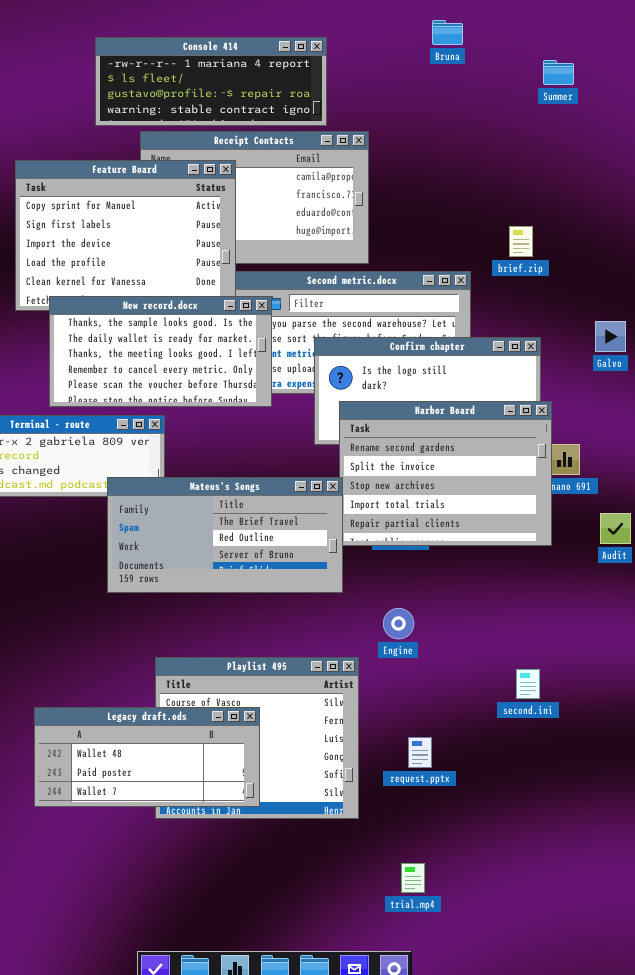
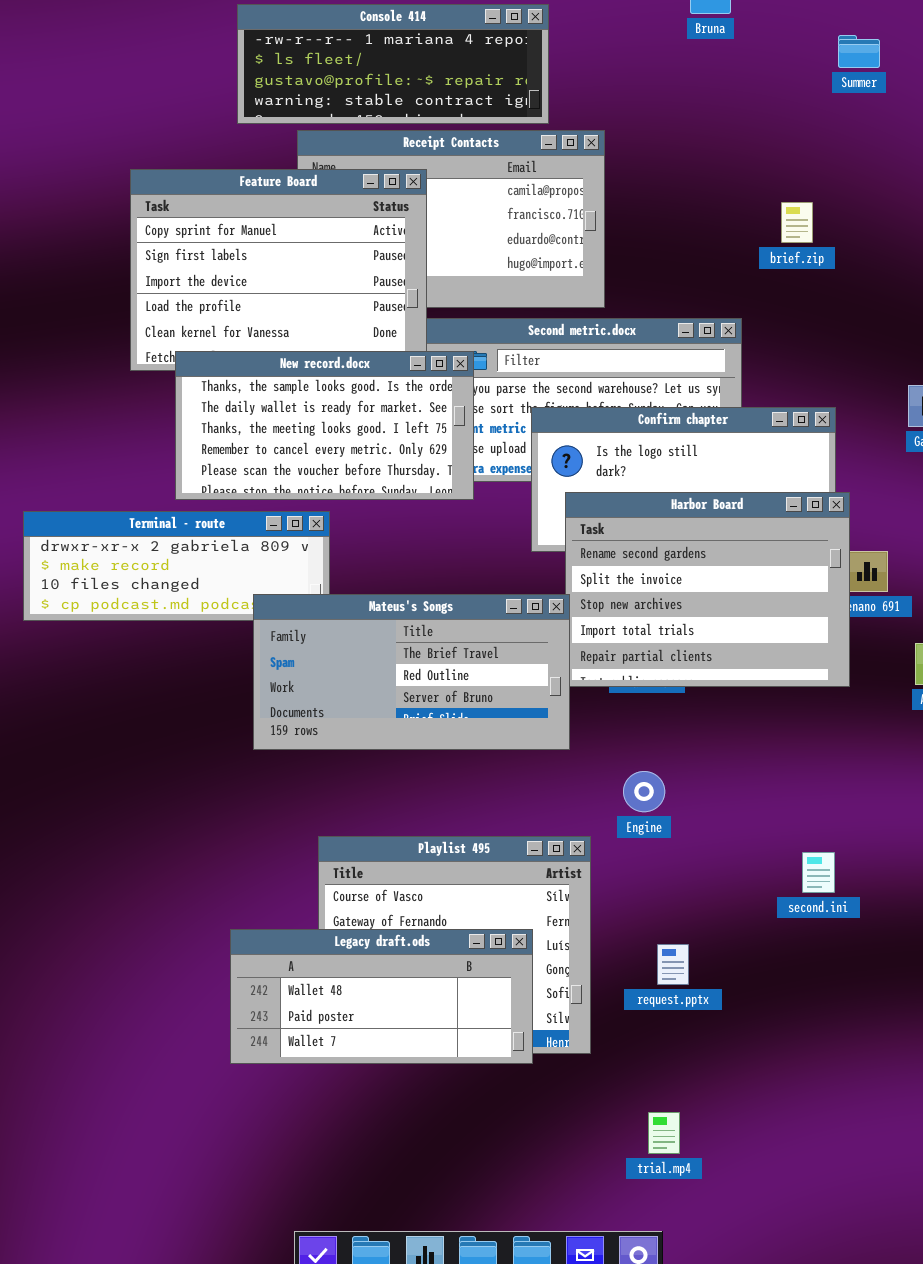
brief.zip: [509,226,533,257] -> [781,202,813,243], moved
Legacy draft.ods: [34,707,260,807] -> [230,929,533,1064], moved

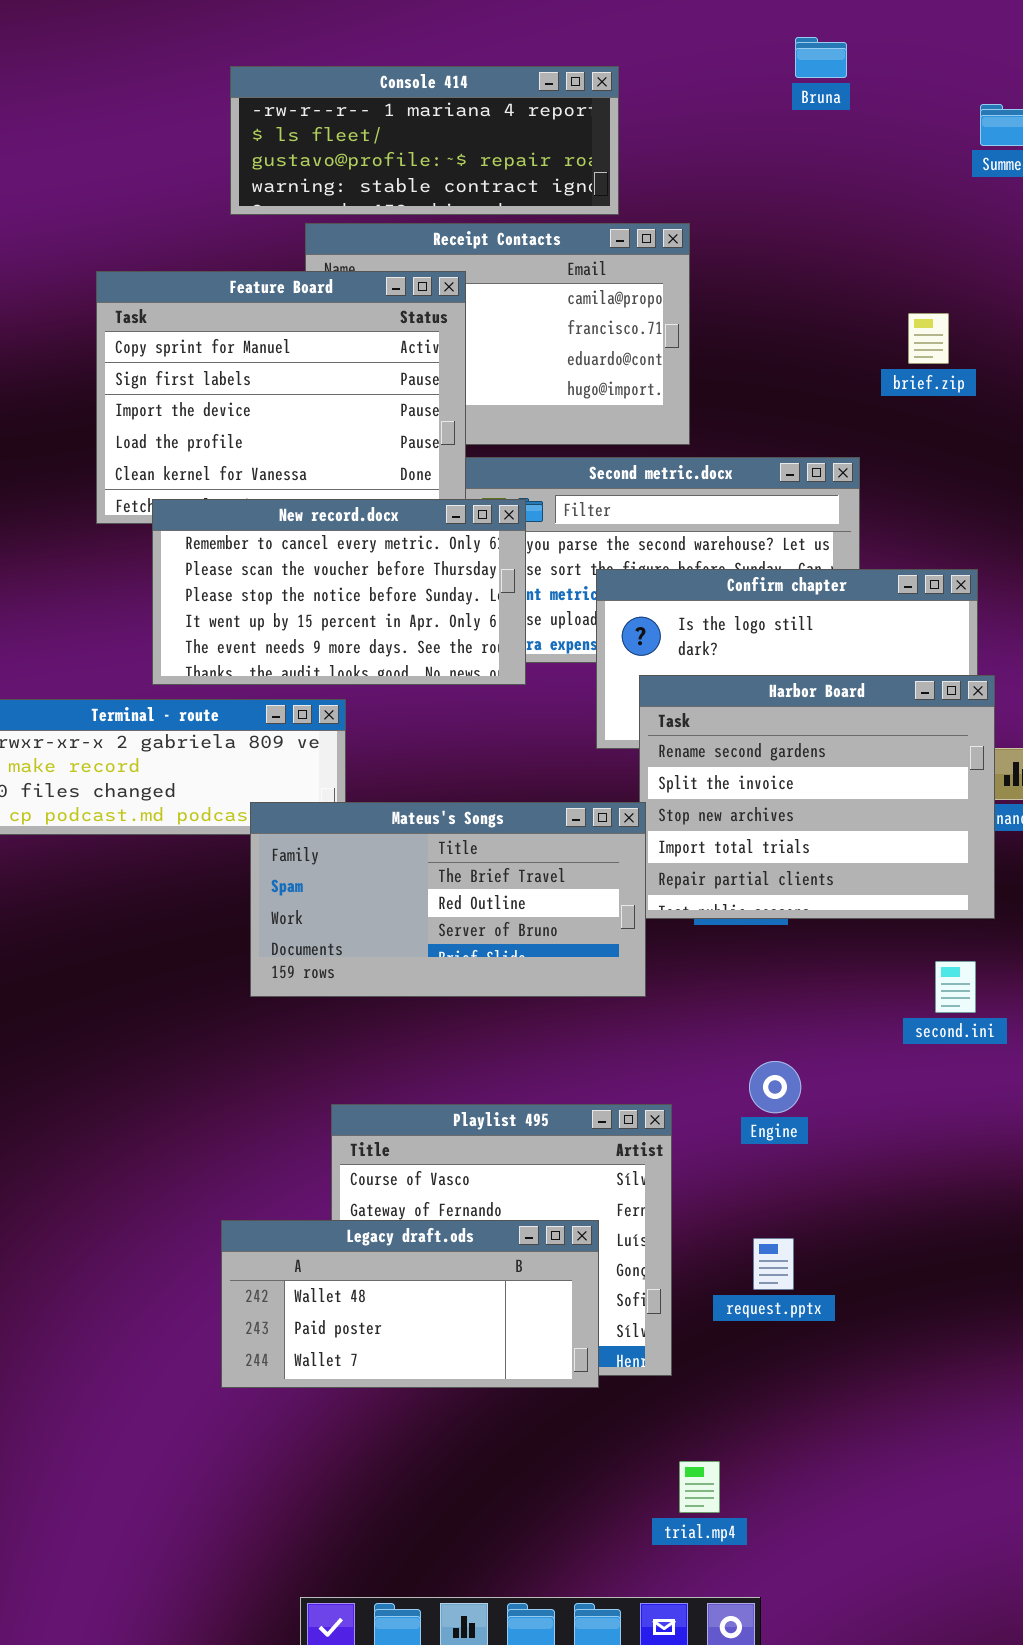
New record.docx: [175,351,474,500] -> [152,499,526,685], scrolled down 3 rows
Engine: [623,771,665,812] -> [749,1061,801,1113], moved
second.ini: [802,852,835,893] -> [935,961,976,1013], moved
trial.mp4: [648,1112,680,1154] -> [679,1461,720,1513], moved

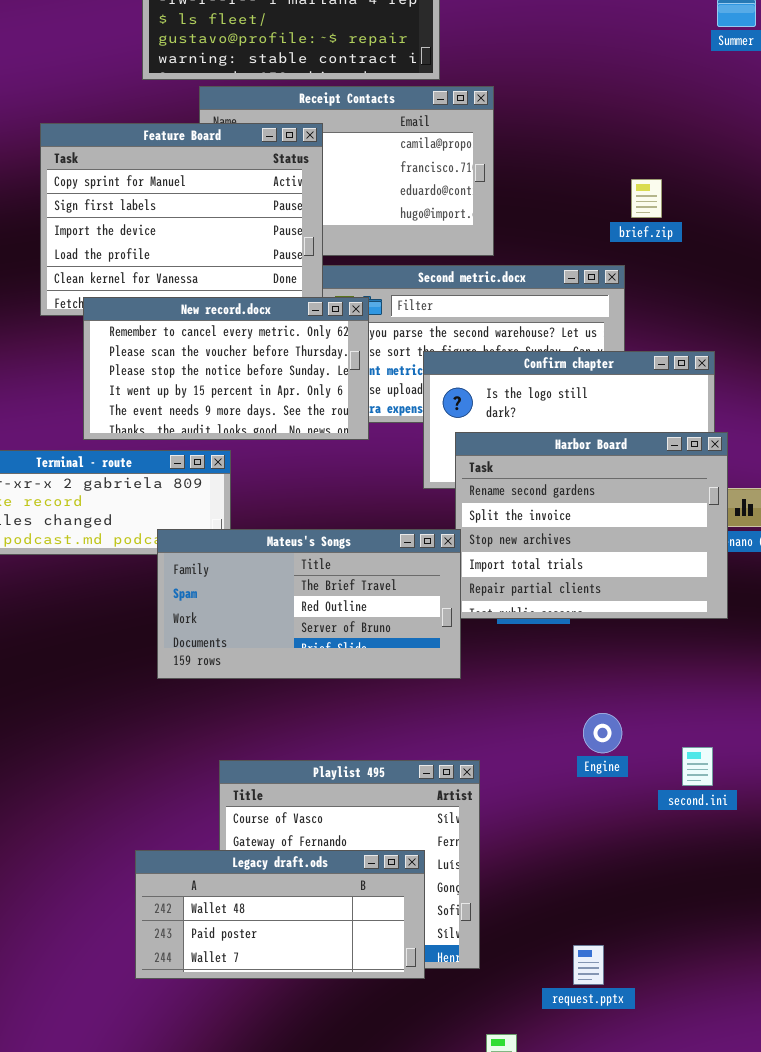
brief.zip: [908,313,949,364] -> [631,179,662,218], moved
second.ini: [935,961,976,1013] -> [682,747,713,786], moved
Engine: [749,1061,801,1113] -> [583,713,622,753], moved
request.pptx: [753,1238,794,1290] -> [573,945,604,985], moved

